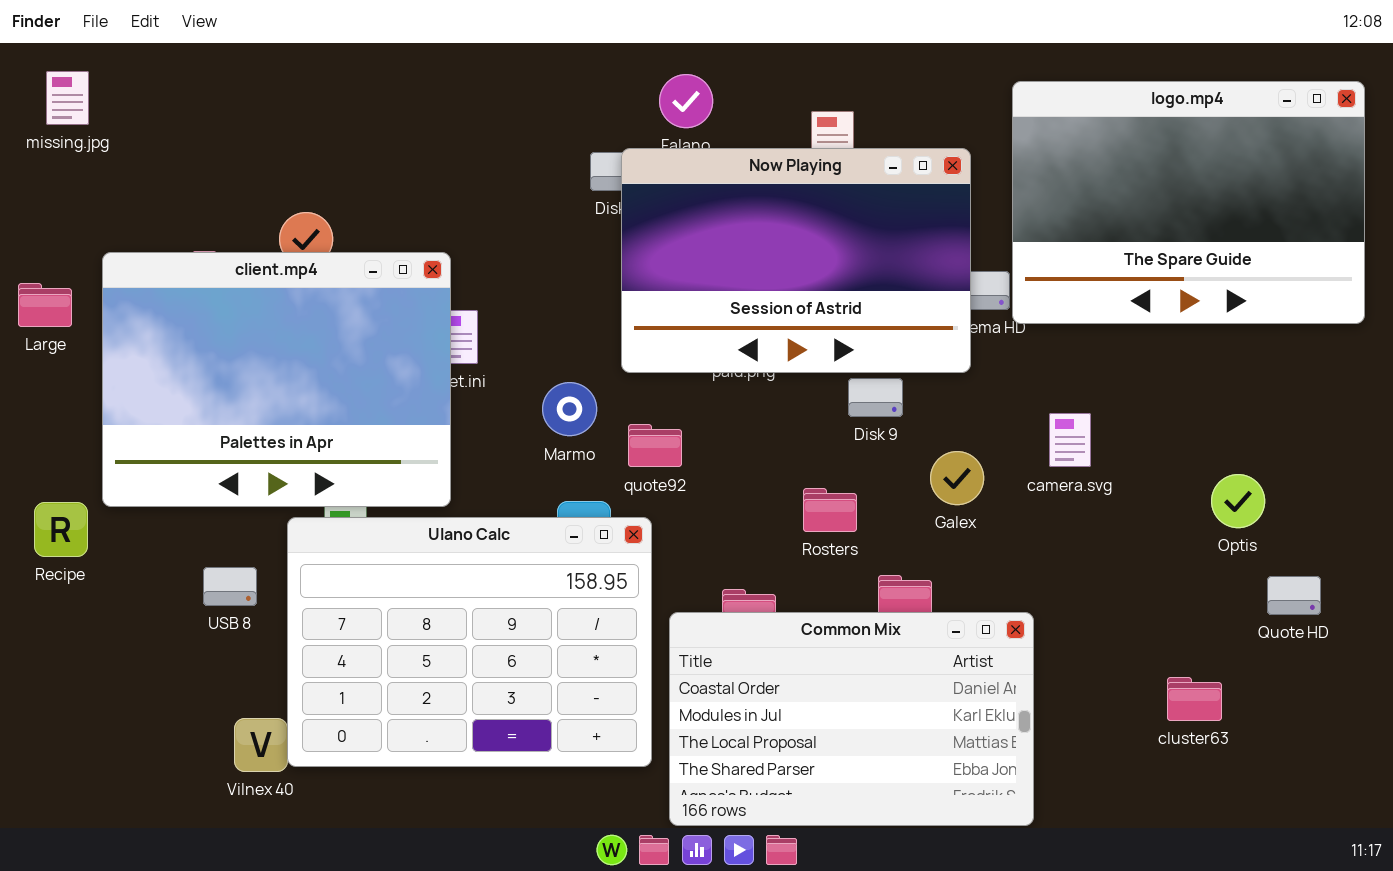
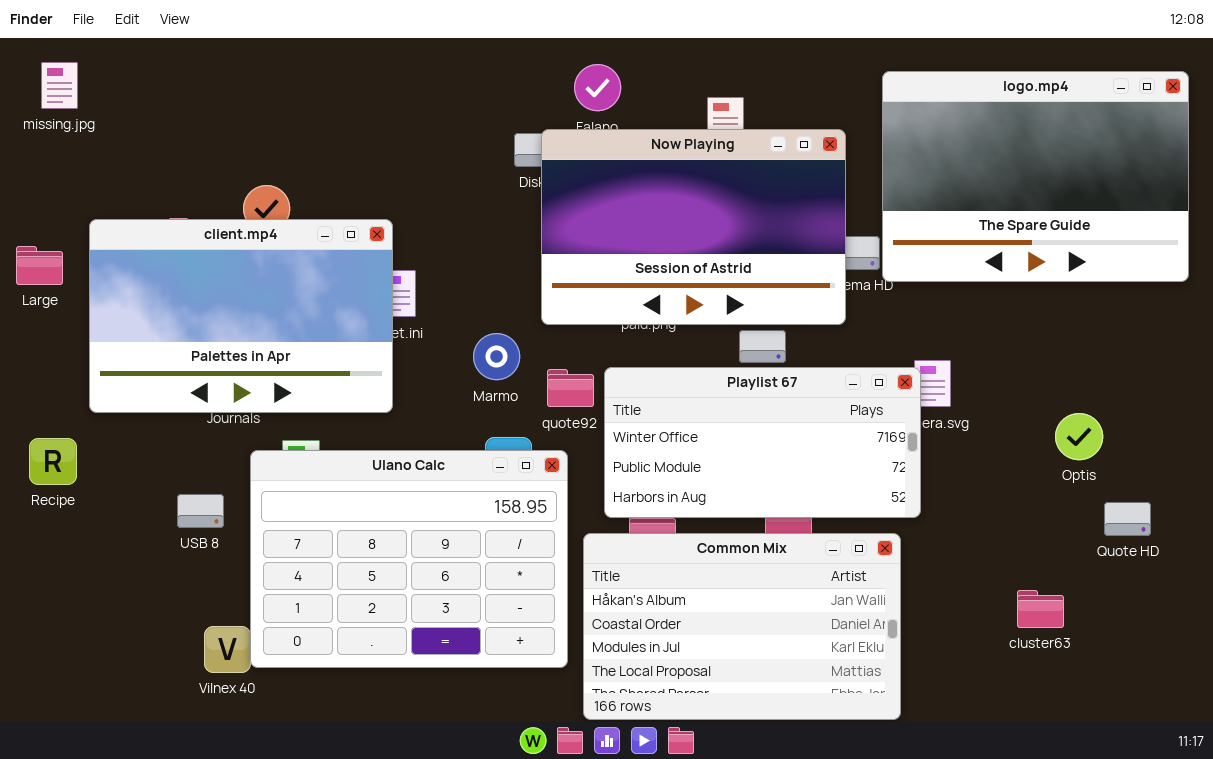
client.mp4: [102,252,451,507] -> [89,219,393,413], resized
Playlist 67: none -> [604,367,921,518], opened
Common Mix: [669,612,1034,826] -> [583,533,901,720], scrolled up 1 row

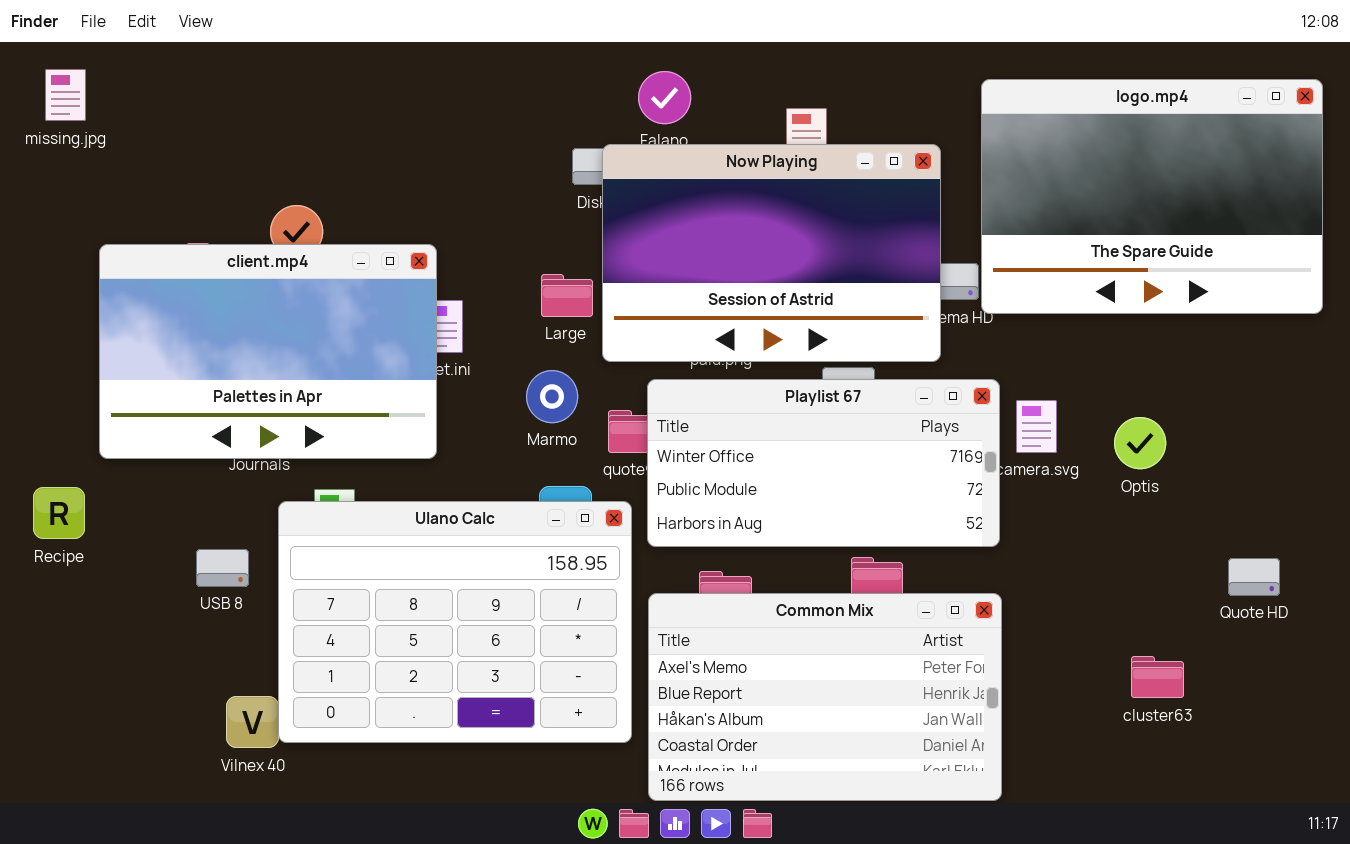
Large: [16,246,63,285] -> [541,274,593,317], moved
Playlist 67: [604,367,921,518] -> [647,379,1000,547], moved
Optis: [1055,413,1103,460] -> [1114,417,1166,469], moved
Common Mix: [583,533,901,720] -> [648,593,1002,801], scrolled up 2 rows

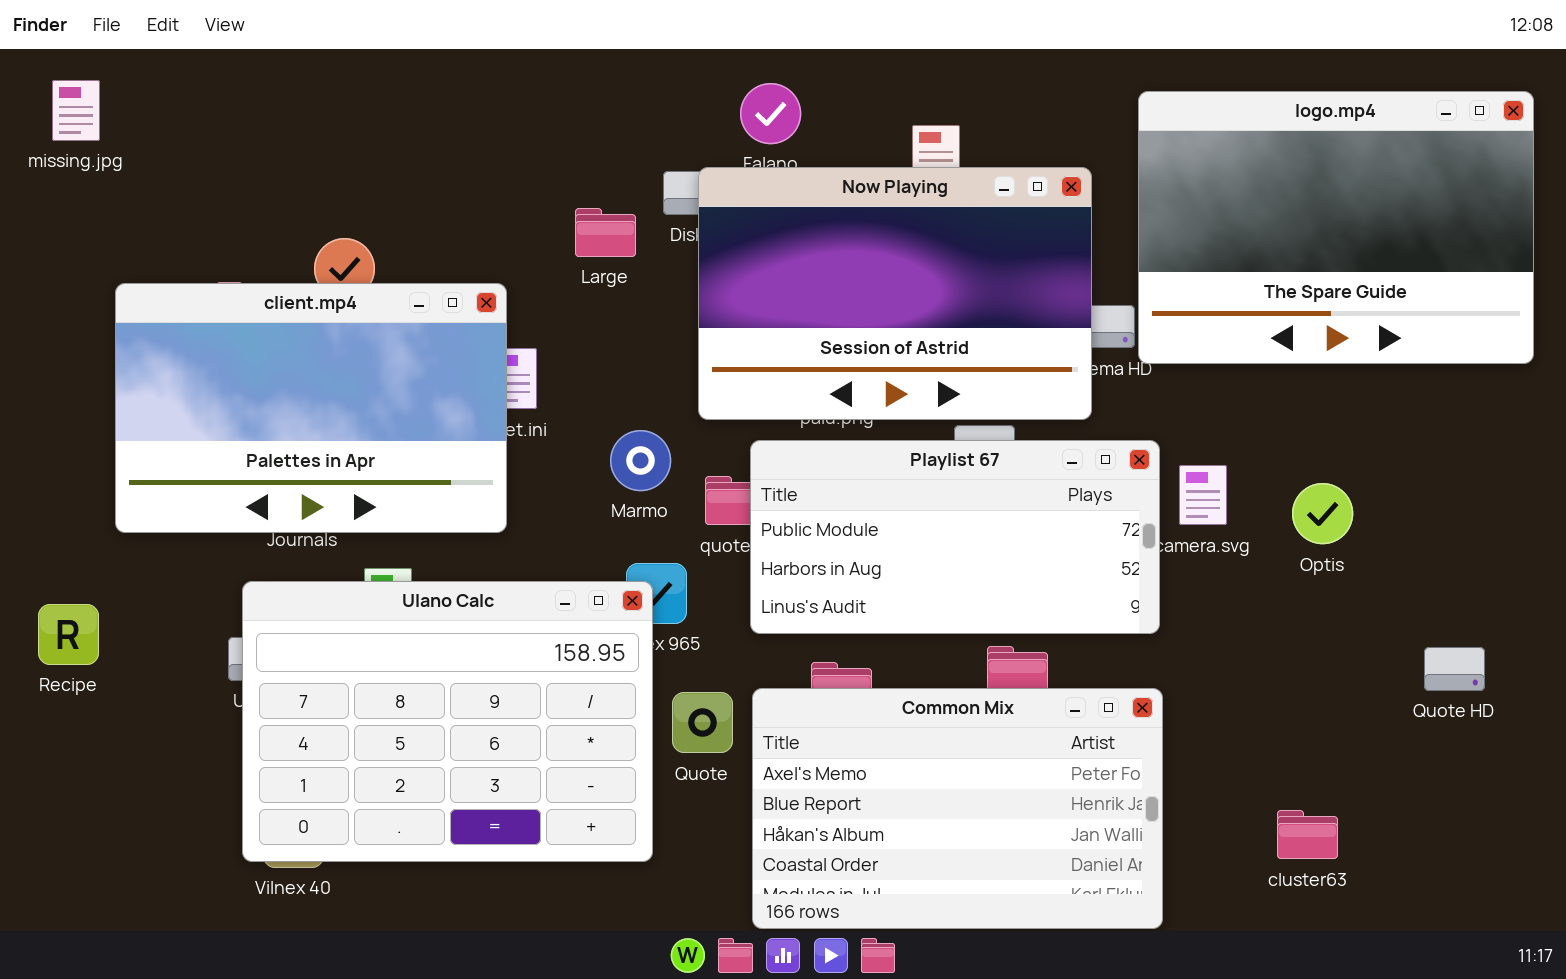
Large: [541,274,593,317] -> [575,208,636,257], moved
Playlist 67: [647,379,1000,547] -> [750,440,1160,634], scrolled down 1 row
Recipe: [33,487,85,539] -> [38,604,99,665], moved
Ulano Calc: [278,501,632,743] -> [242,581,653,862], moved
cluster63: [1131,656,1184,698] -> [1277,810,1338,859], moved

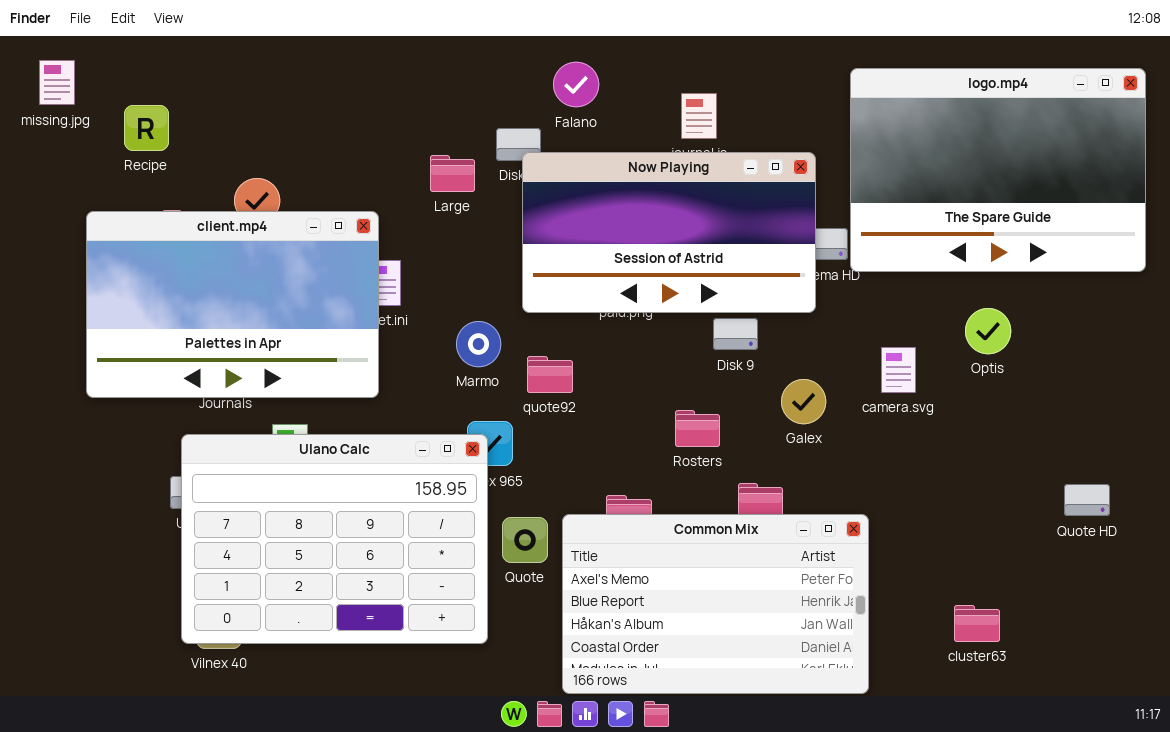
Now Playing: [698,167,1092,420] -> [522,152,816,313], resized
Playlist 67: [750,440,1160,634] -> none, closed
Optis: [1292,483,1353,544] -> [965,308,1011,354], moved
Recipe: [38,604,99,665] -> [124,105,169,151], moved

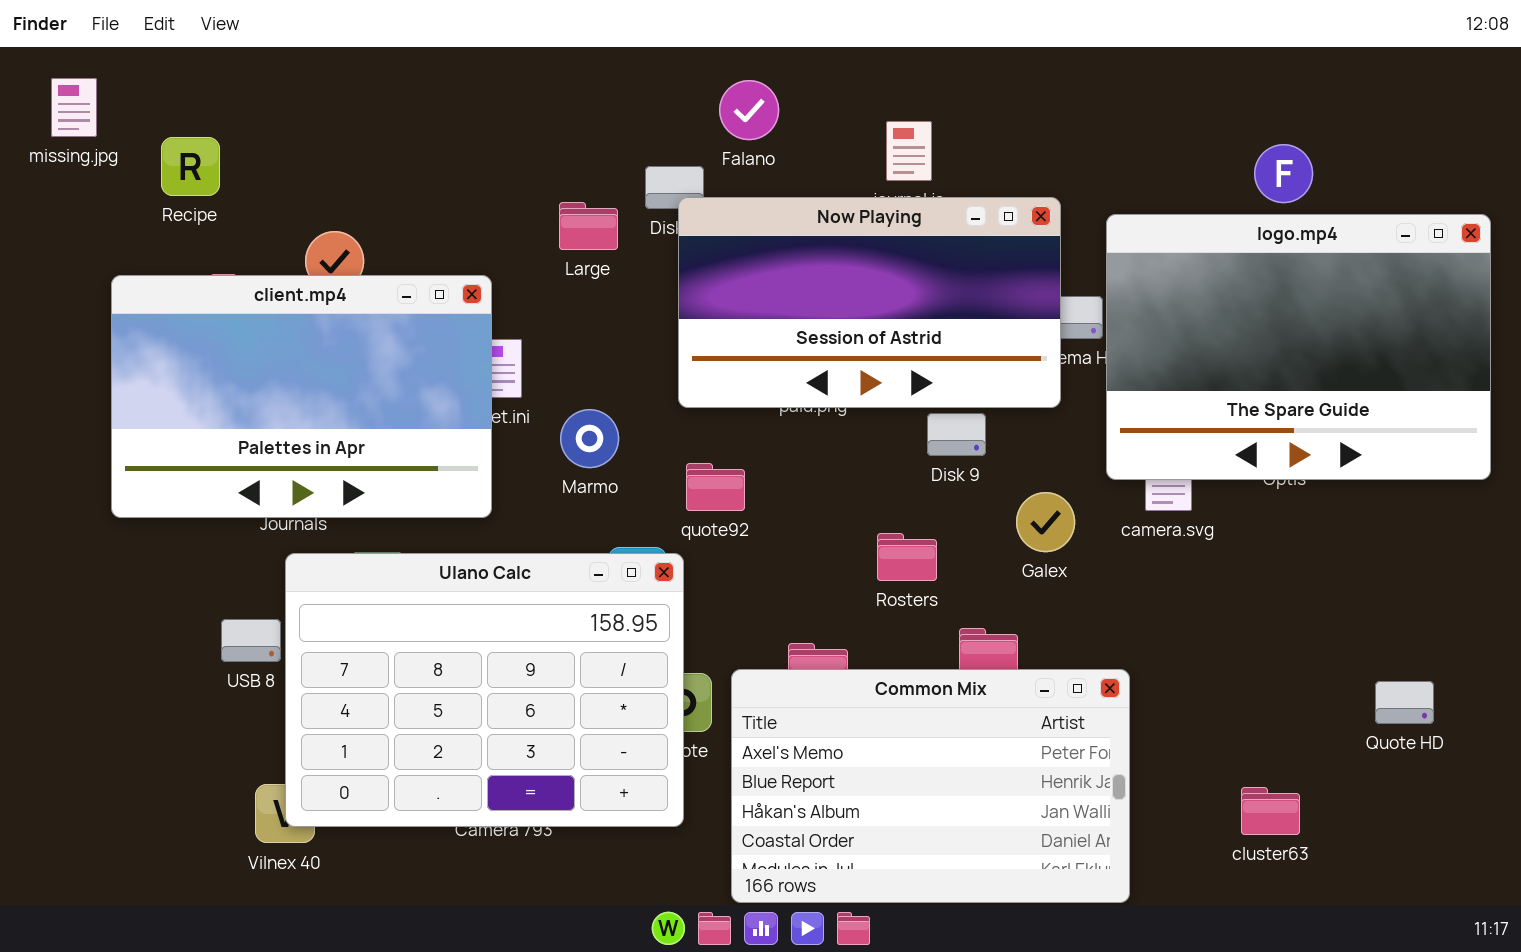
logo.mp4: [850,68,1146,272] -> [1106,214,1491,480], moved
Marmo: [456,321,501,367] -> [560,409,619,468], moved
Ulano Calc: [181,434,488,644] -> [285,553,684,827], moved
Quote HD: [1064,484,1110,516] -> [1375,681,1434,724], moved

